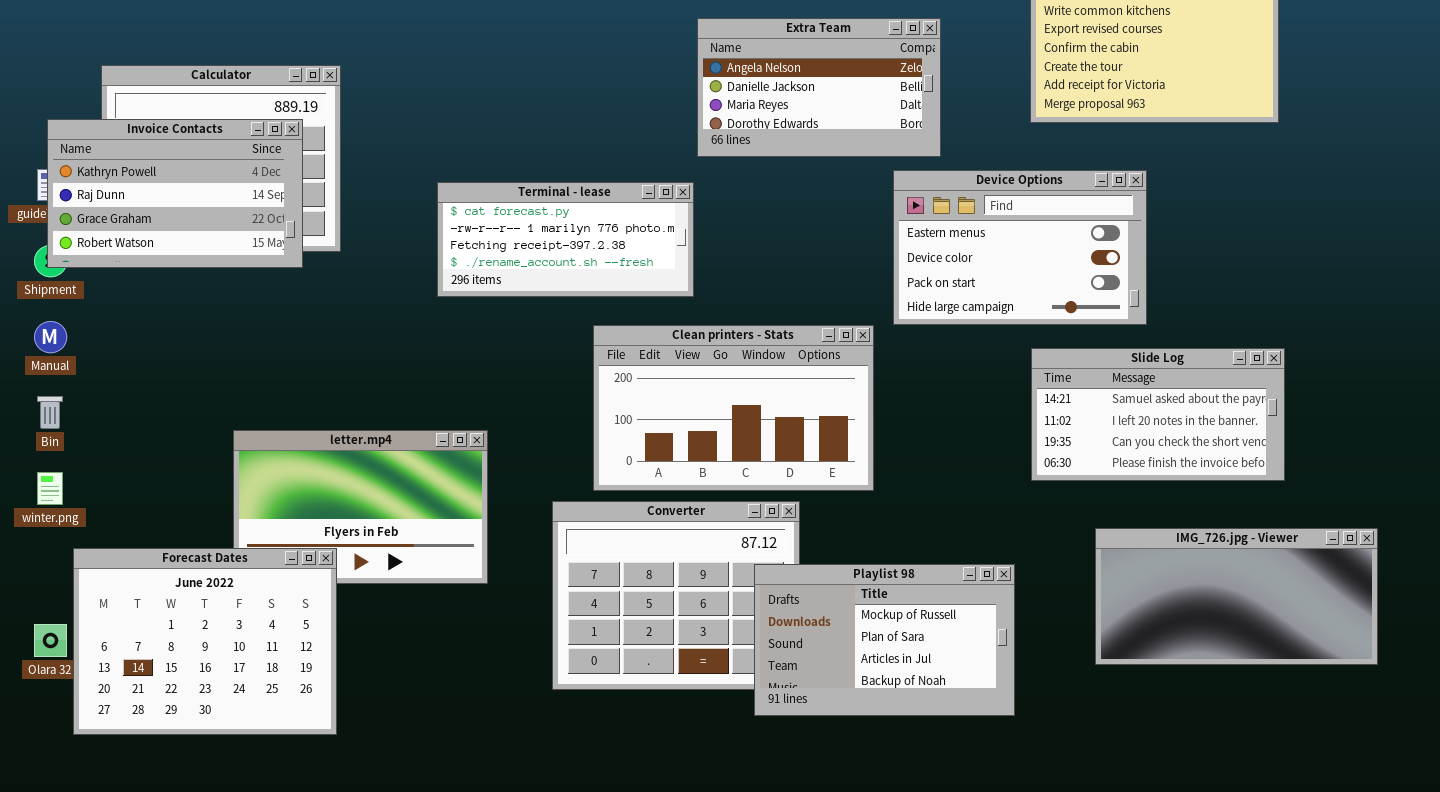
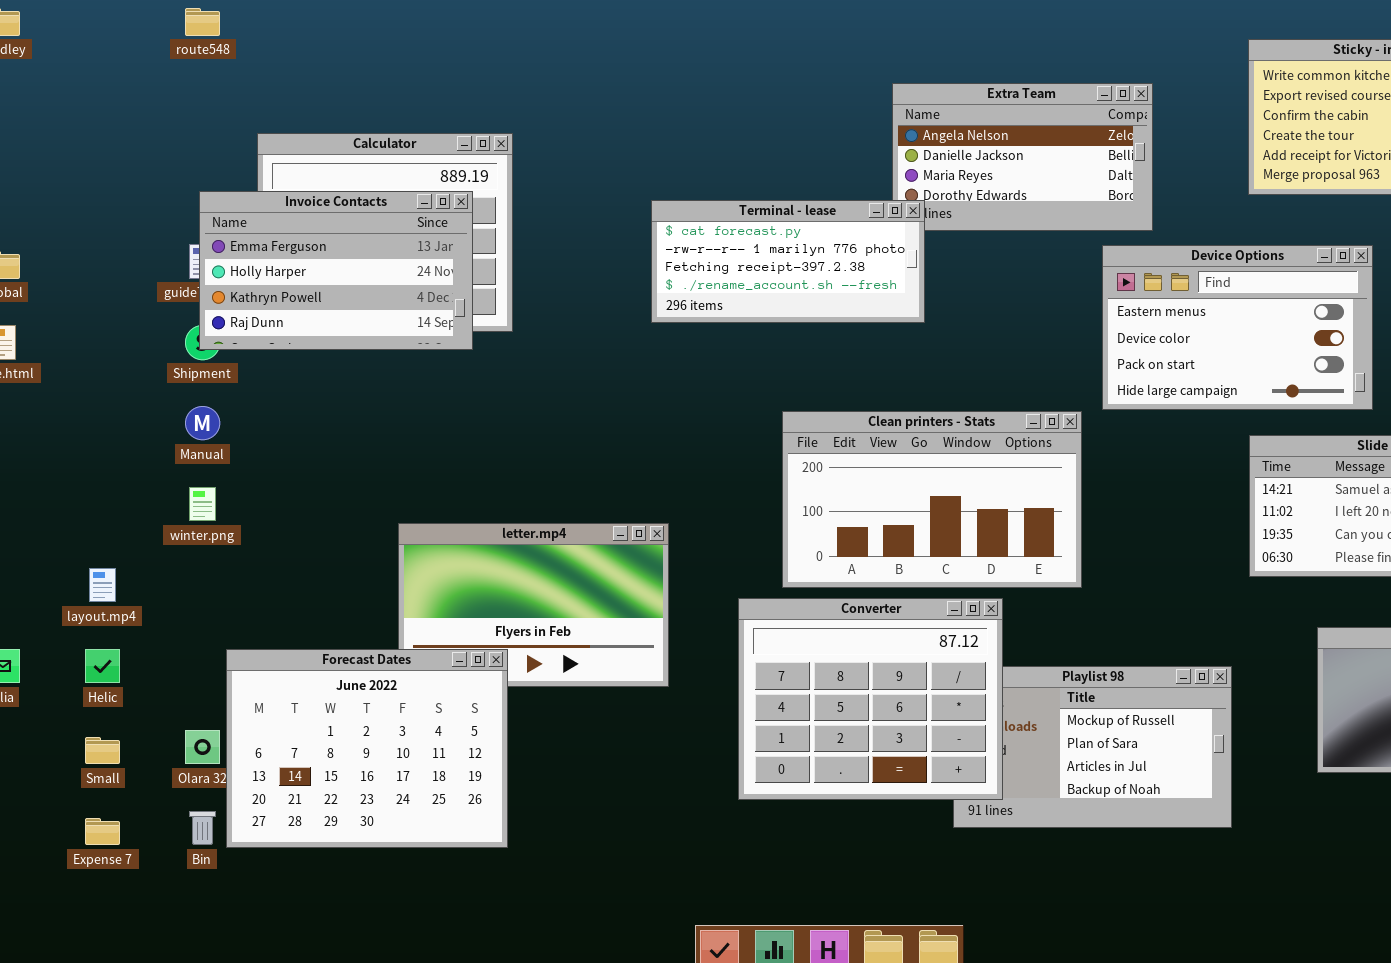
Invoice Contacts: [47,119,303,268] -> [199,191,473,350], scrolled up 2 rows
Terminal - lease: [437,182,694,297] -> [651,200,925,323], moved
Bin: [37,396,63,429] -> [189,811,216,845], moved
winter.png: [37,472,63,505] -> [189,487,216,521], moved
Converter: [552,501,800,690] -> [738,598,1003,800], raised

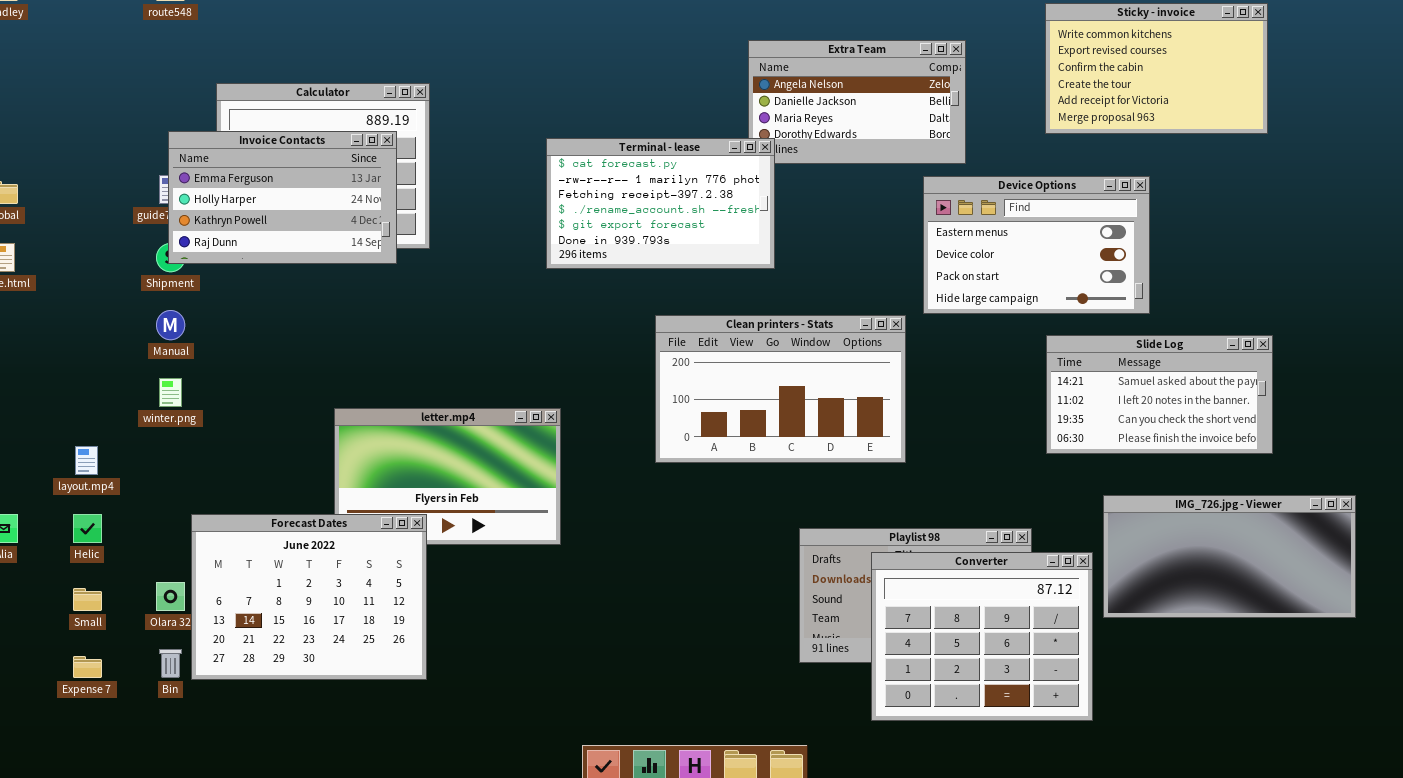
Terminal - lease: [651,200,925,323] -> [546,138,775,269], resized
Converter: [738,598,1003,800] -> [871,552,1093,721], moved

